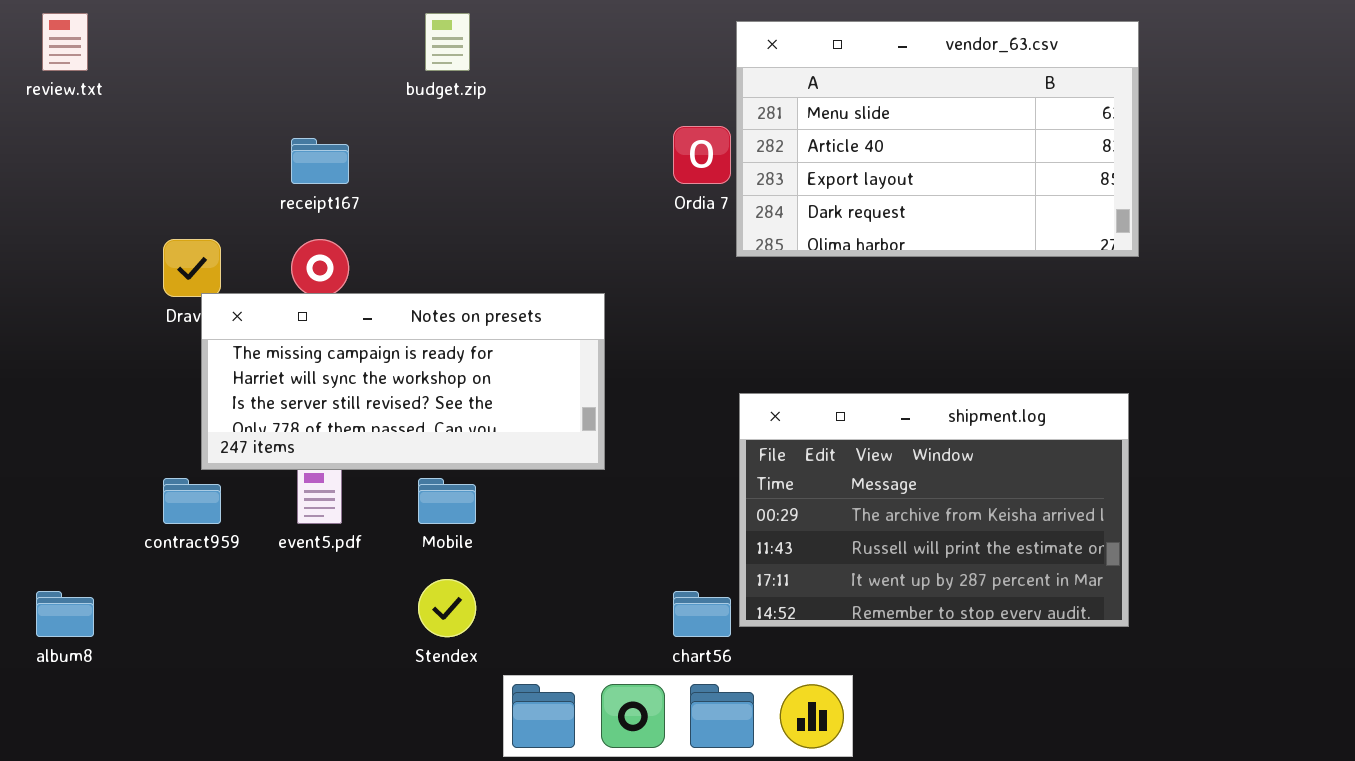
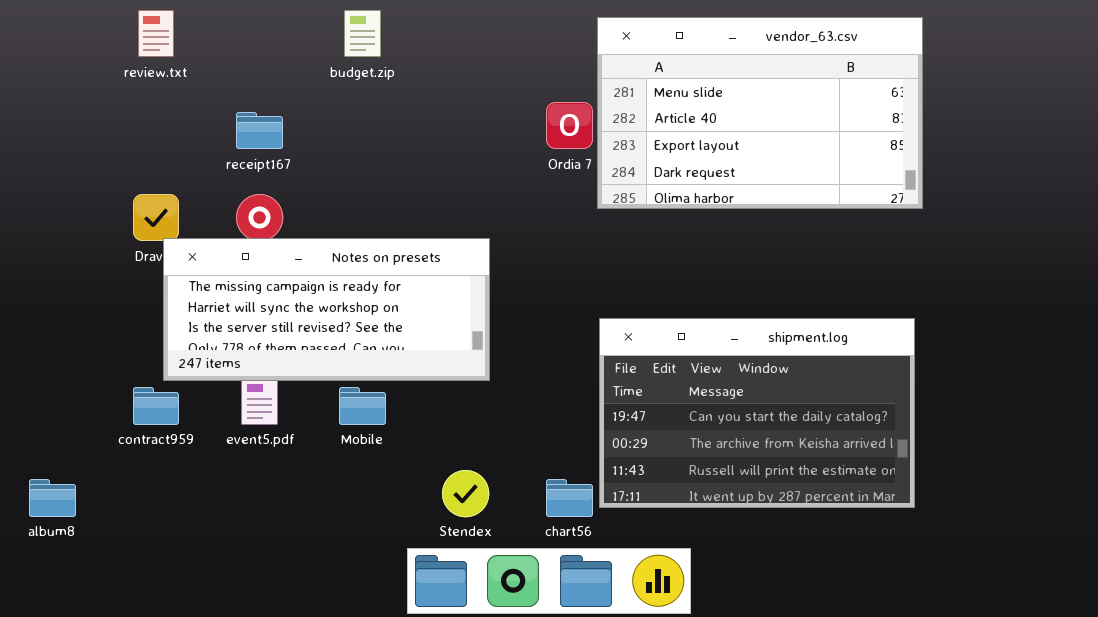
review.txt: [42,13,88,71] -> [138,10,174,57], moved
shipment.log: [739,393,1129,627] -> [599,318,915,508], scrolled up 1 row
Stendex: [418,579,476,637] -> [442,470,489,517], moved

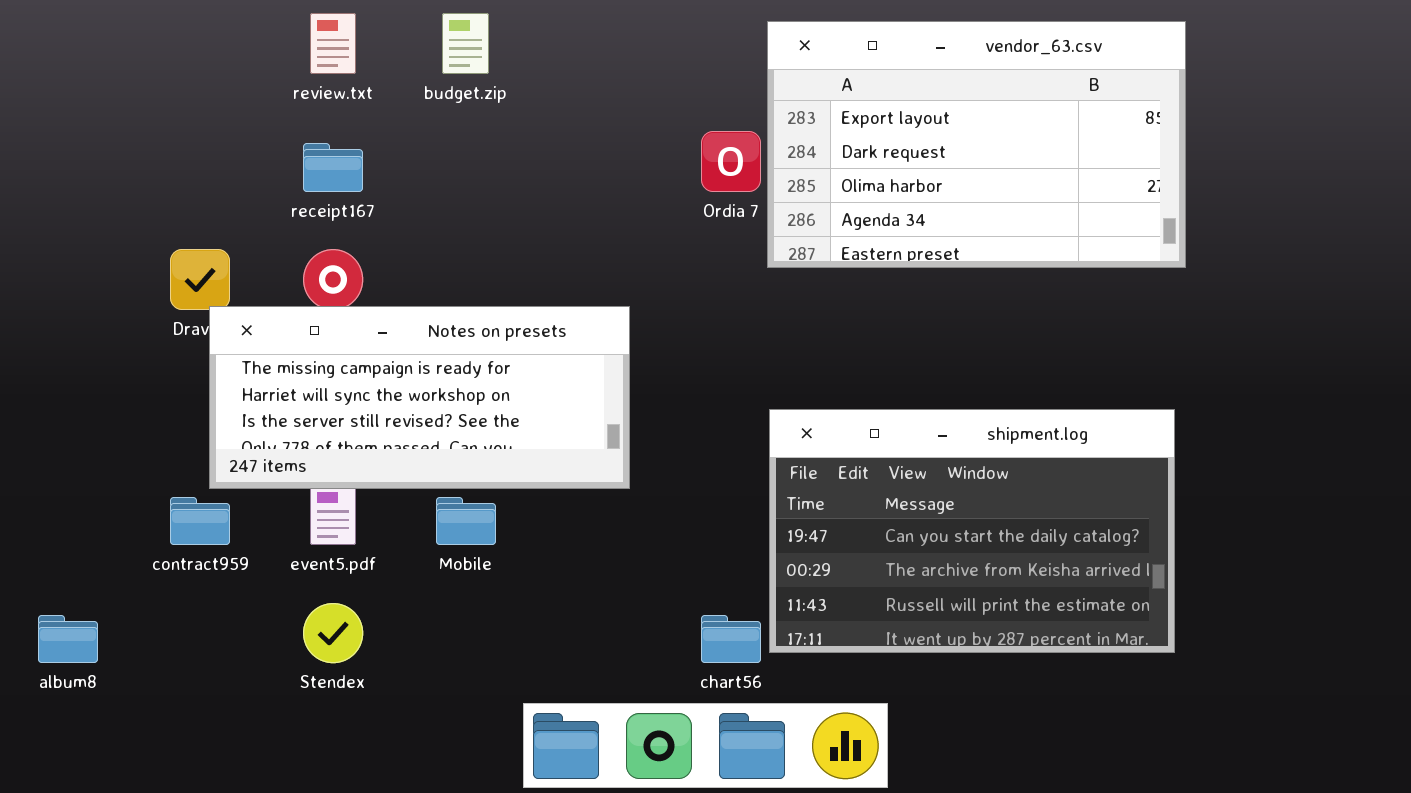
review.txt: [138,10,174,57] -> [310,13,356,74], moved
vendor_63.csv: [597,17,923,209] -> [767,21,1186,268], scrolled down 2 rows
Stendex: [442,470,489,517] -> [303,603,363,663], moved

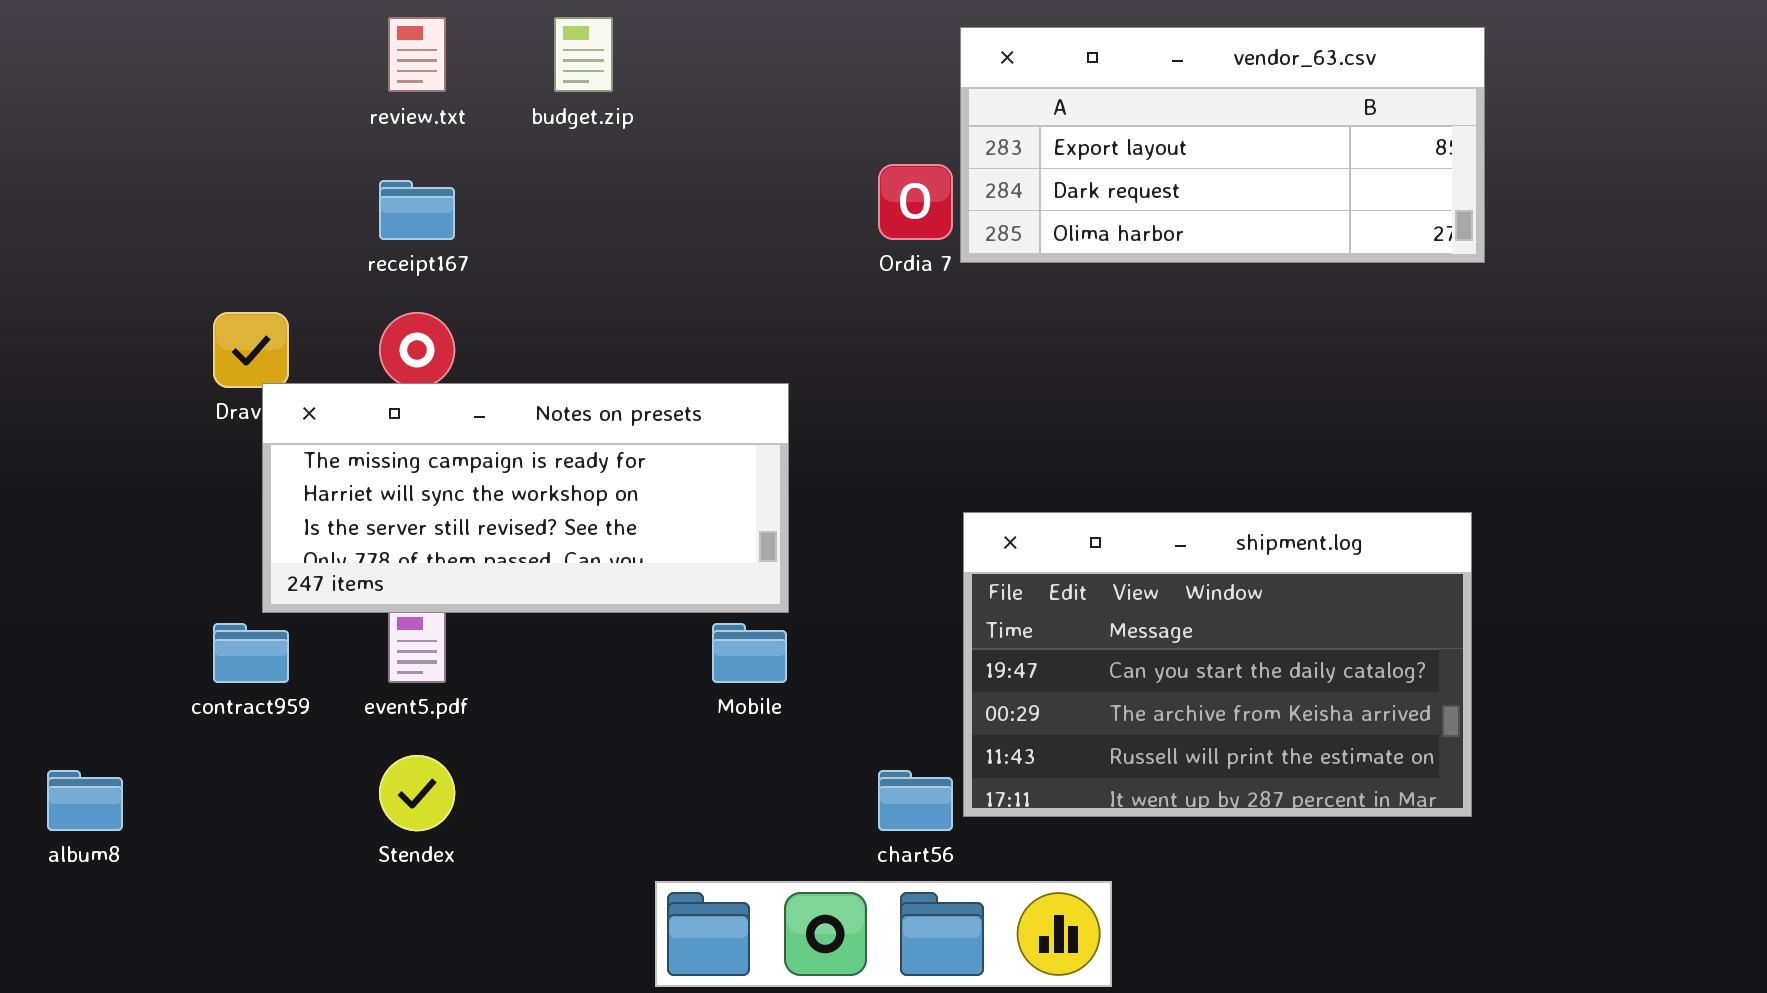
vendor_63.csv: [767,21,1186,268] -> [960,27,1485,263], resized
Mobile: [436,497,496,545] -> [712,623,787,683], moved

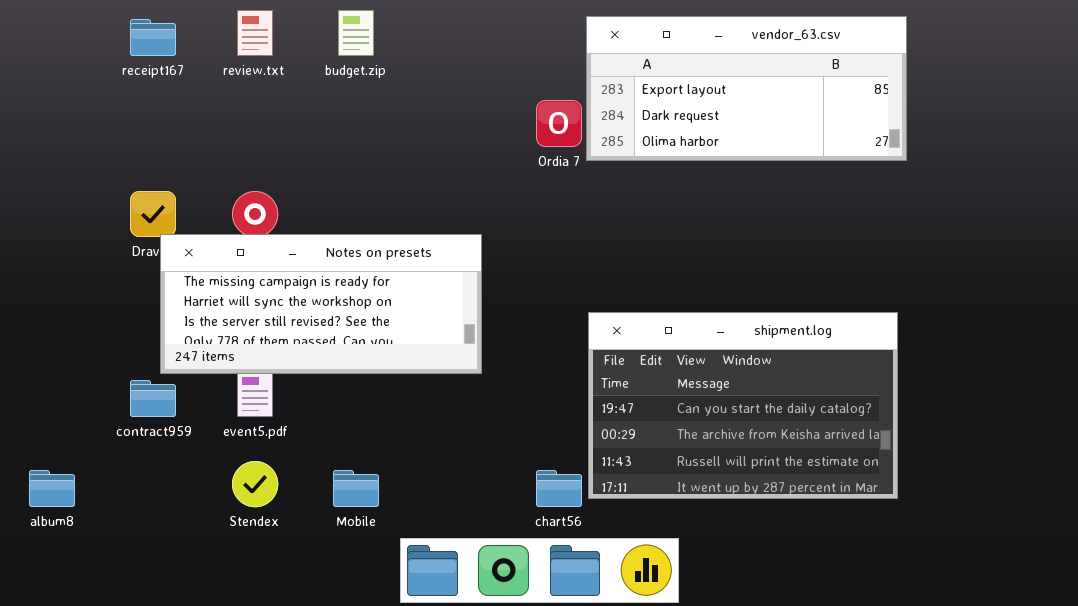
receipt167: [379,180,455,240] -> [130,19,176,56], moved
Mobile: [712,623,787,683] -> [333,470,379,507], moved

